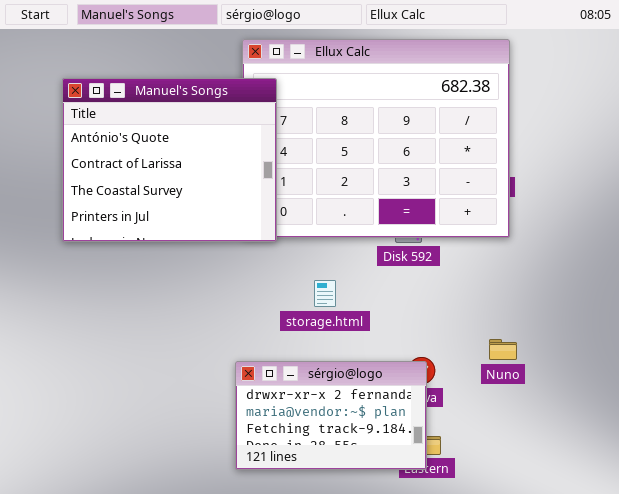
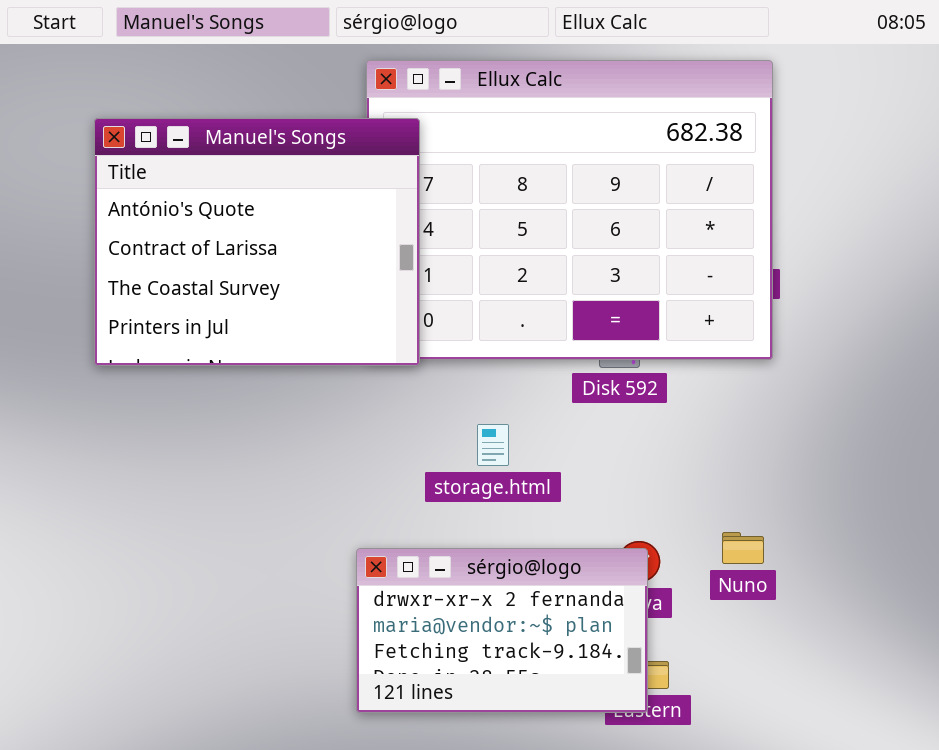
Nuno: [489,339,517,360] -> [722,532,764,564], moved

